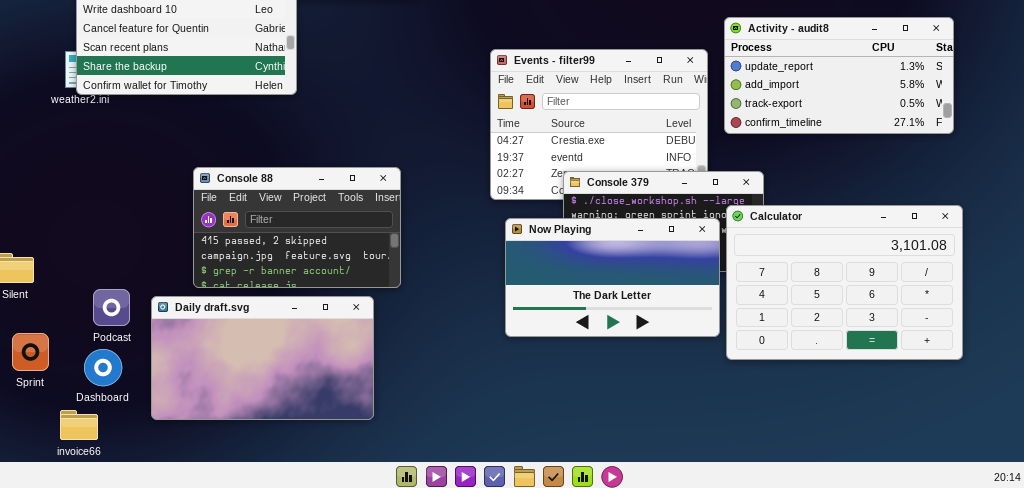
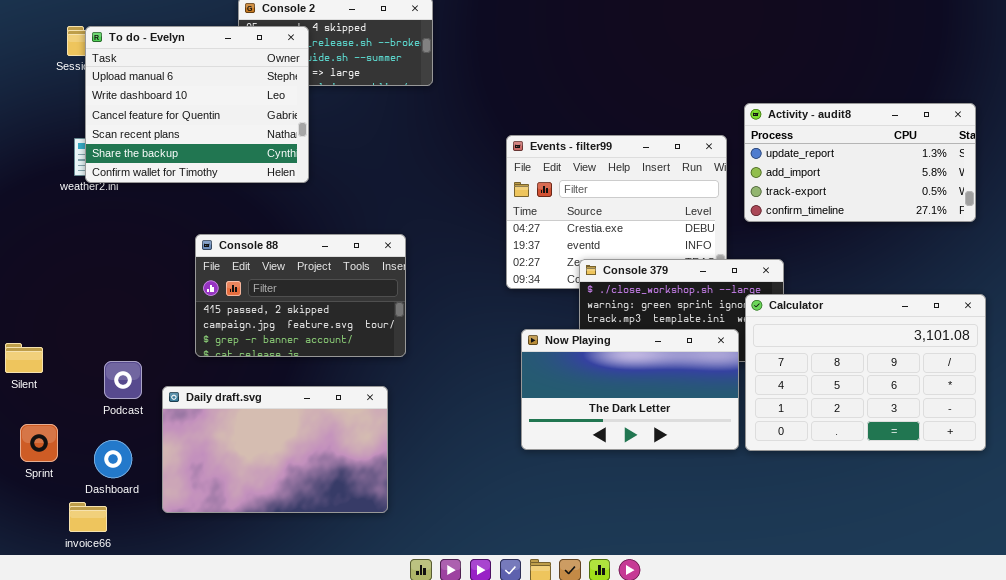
Console 88: [193,167,401,288] -> [195,234,406,357], moved
Now Playing: [505,218,720,337] -> [521,329,739,450], moved
Podcast: [93,289,130,326] -> [104,361,142,399], moved

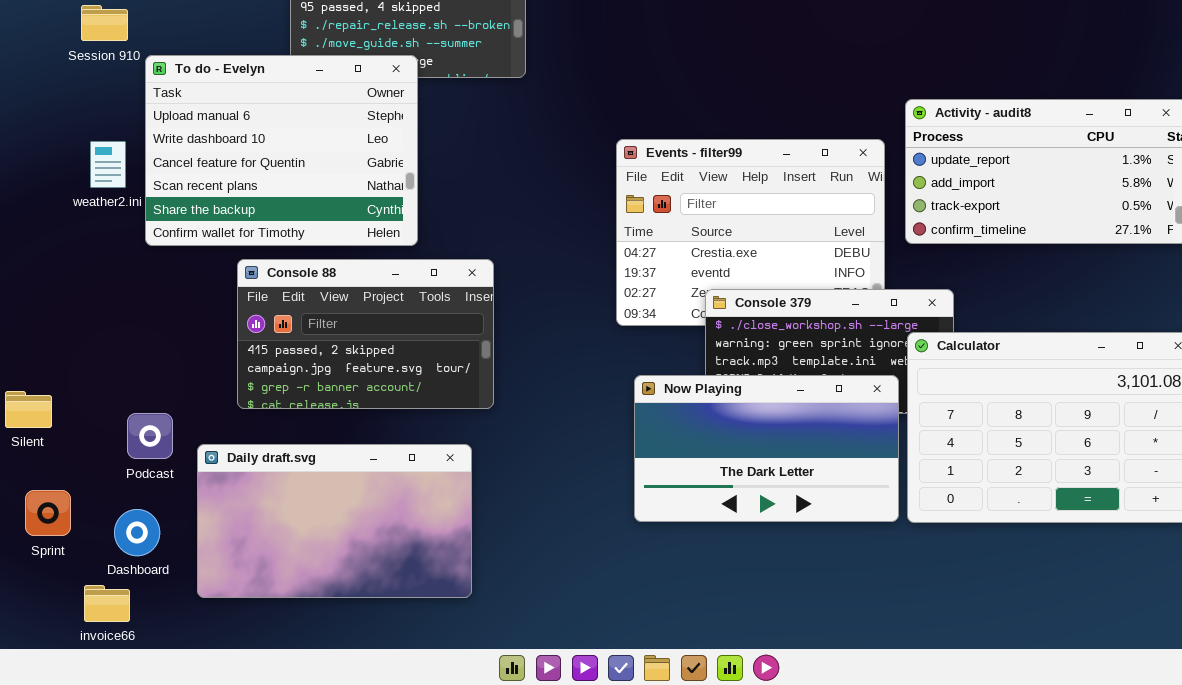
To do - Evelyn: [85,26,309,183] -> [145,55,418,246], moved

